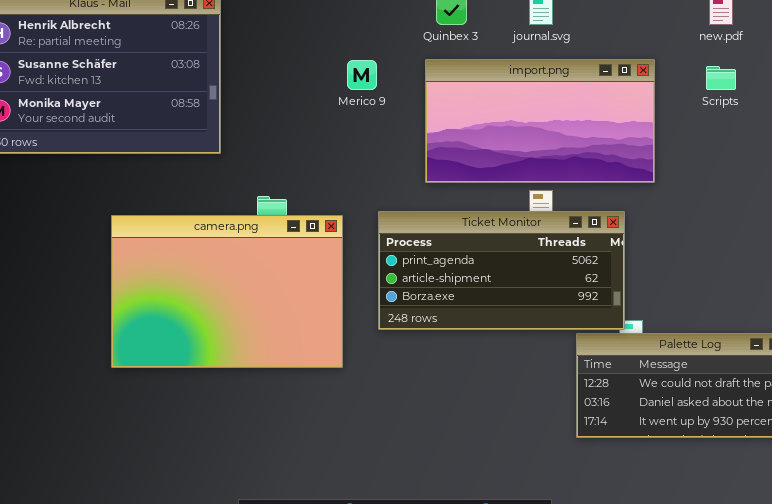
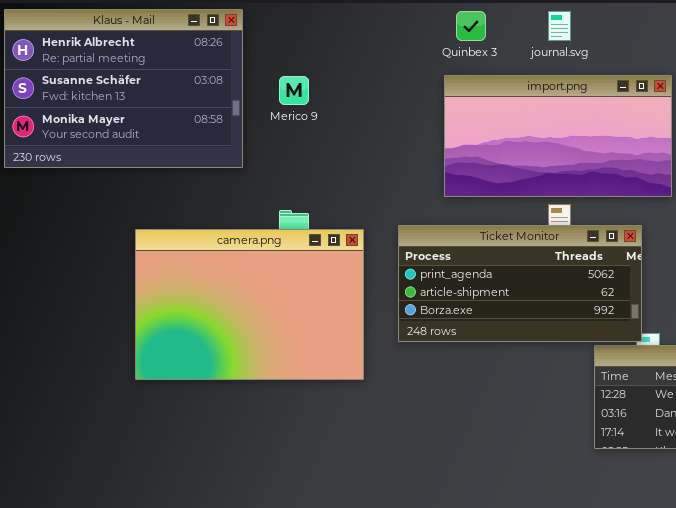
Merico 9: [347,60,377,90] -> [279,76,309,105], moved

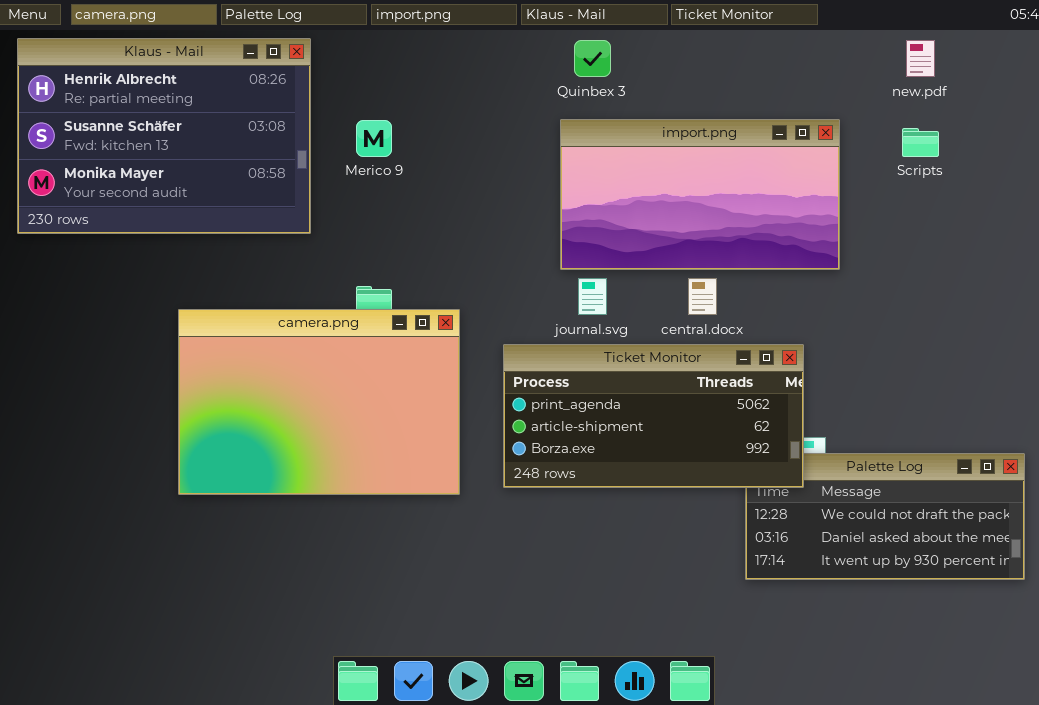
journal.svg: [548,11,571,41] -> [578,278,607,315], moved
Ticket Monitor: [398,225,642,342] -> [503,344,804,488], moved

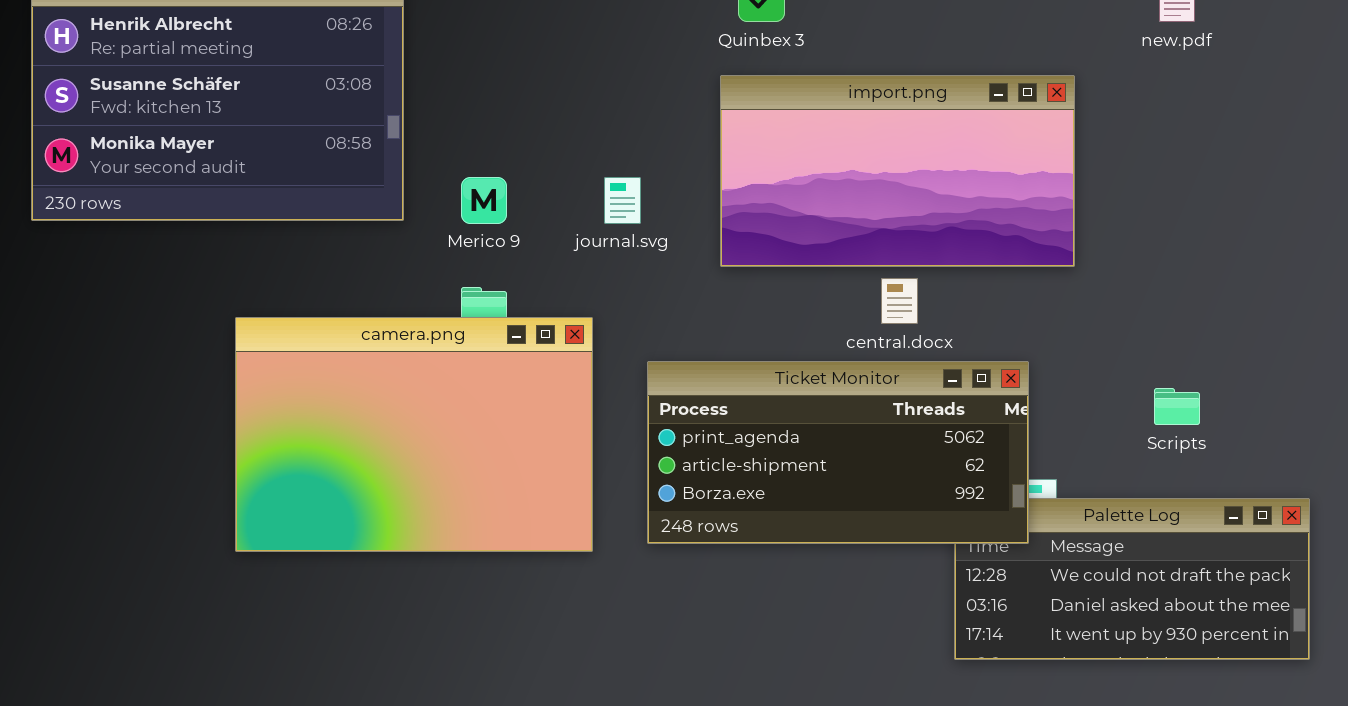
Merico 9: [356,120,392,157] -> [461,177,507,224], moved
Scripts: [902,128,939,157] -> [1154,388,1200,425], moved
journal.svg: [578,278,607,315] -> [604,177,641,224], moved

